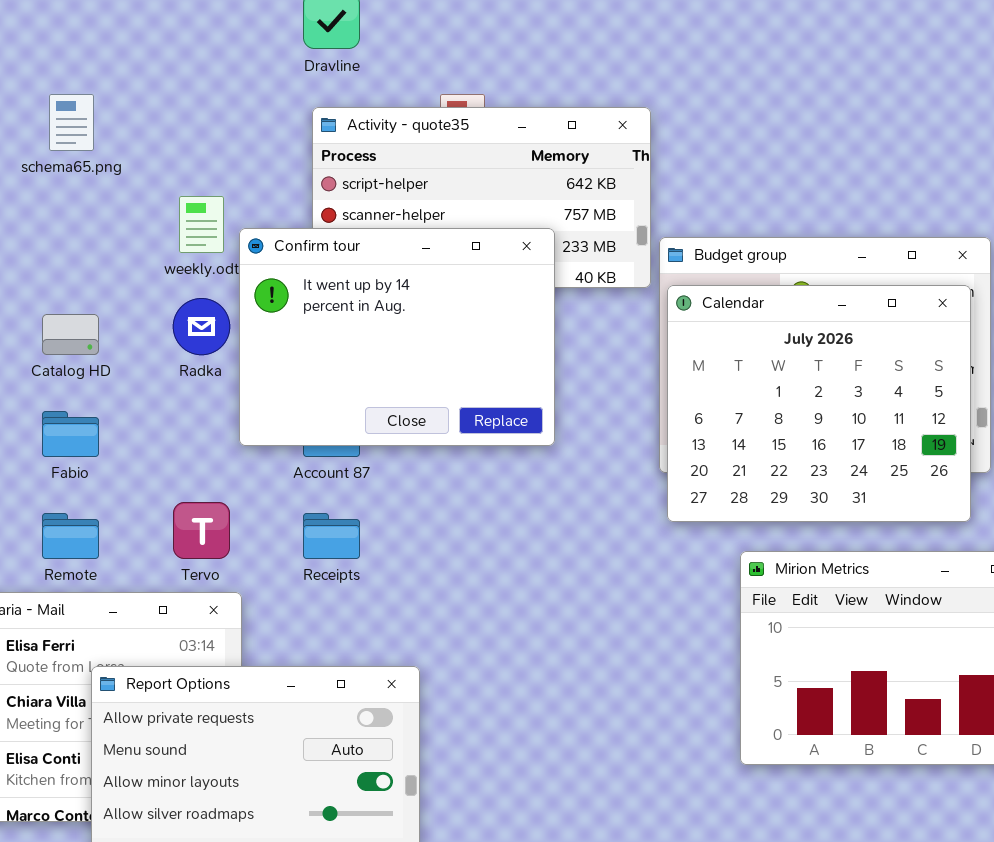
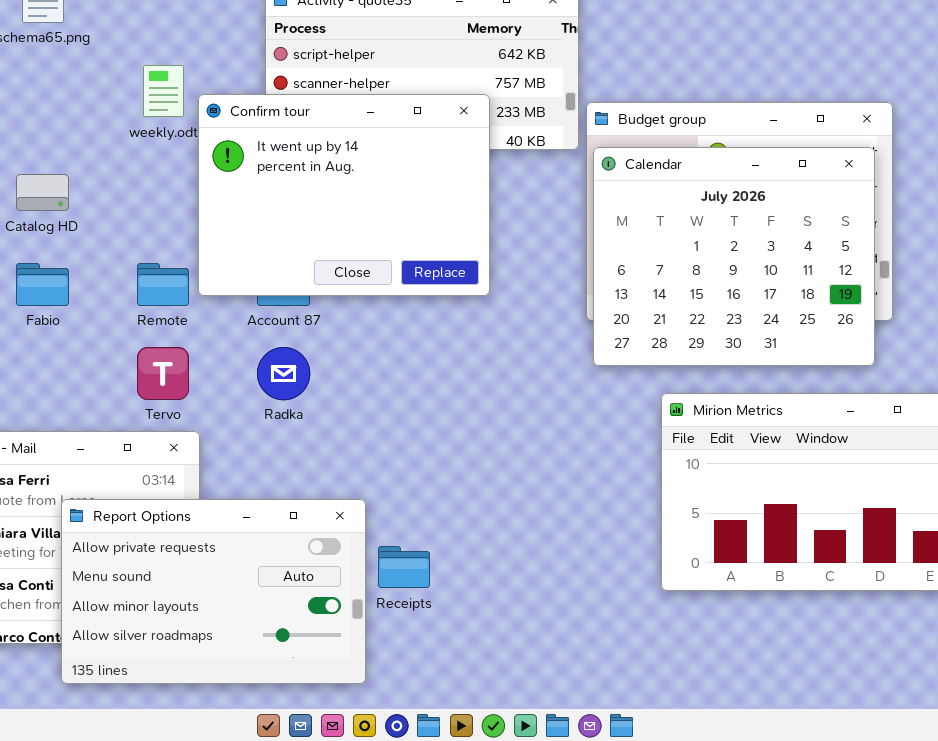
Radka: [173,298,230,355] -> [257,347,310,400], moved
Remote: [42,513,99,559] -> [137,263,189,306], moved
Receipts: [303,513,360,559] -> [378,546,430,588], moved

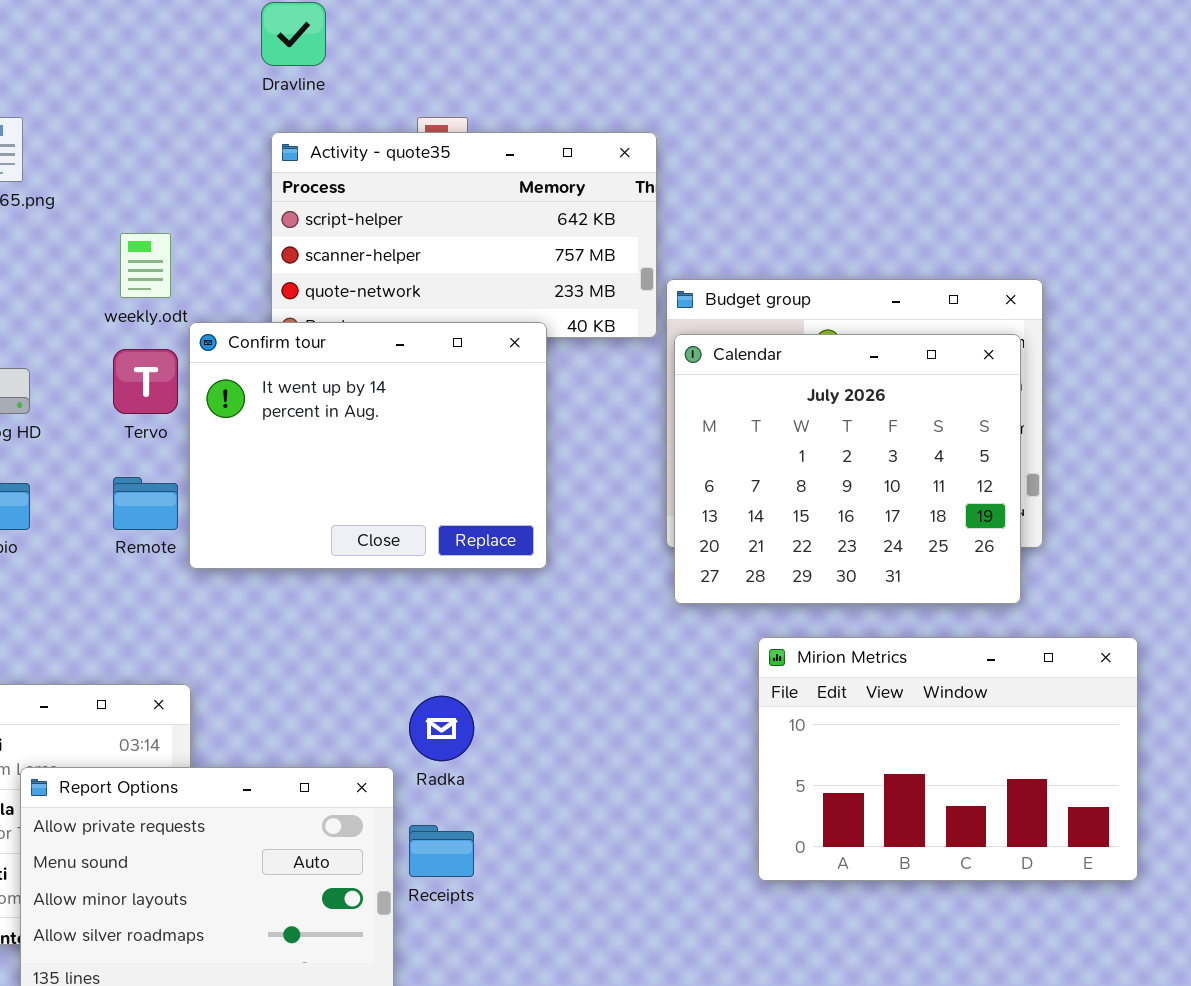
Confirm tour: [198,94,490,296] -> [189,322,547,569], moved
Tervo: [137,347,189,400] -> [113,349,178,414], moved
Radka: [257,347,310,400] -> [409,696,474,761], moved

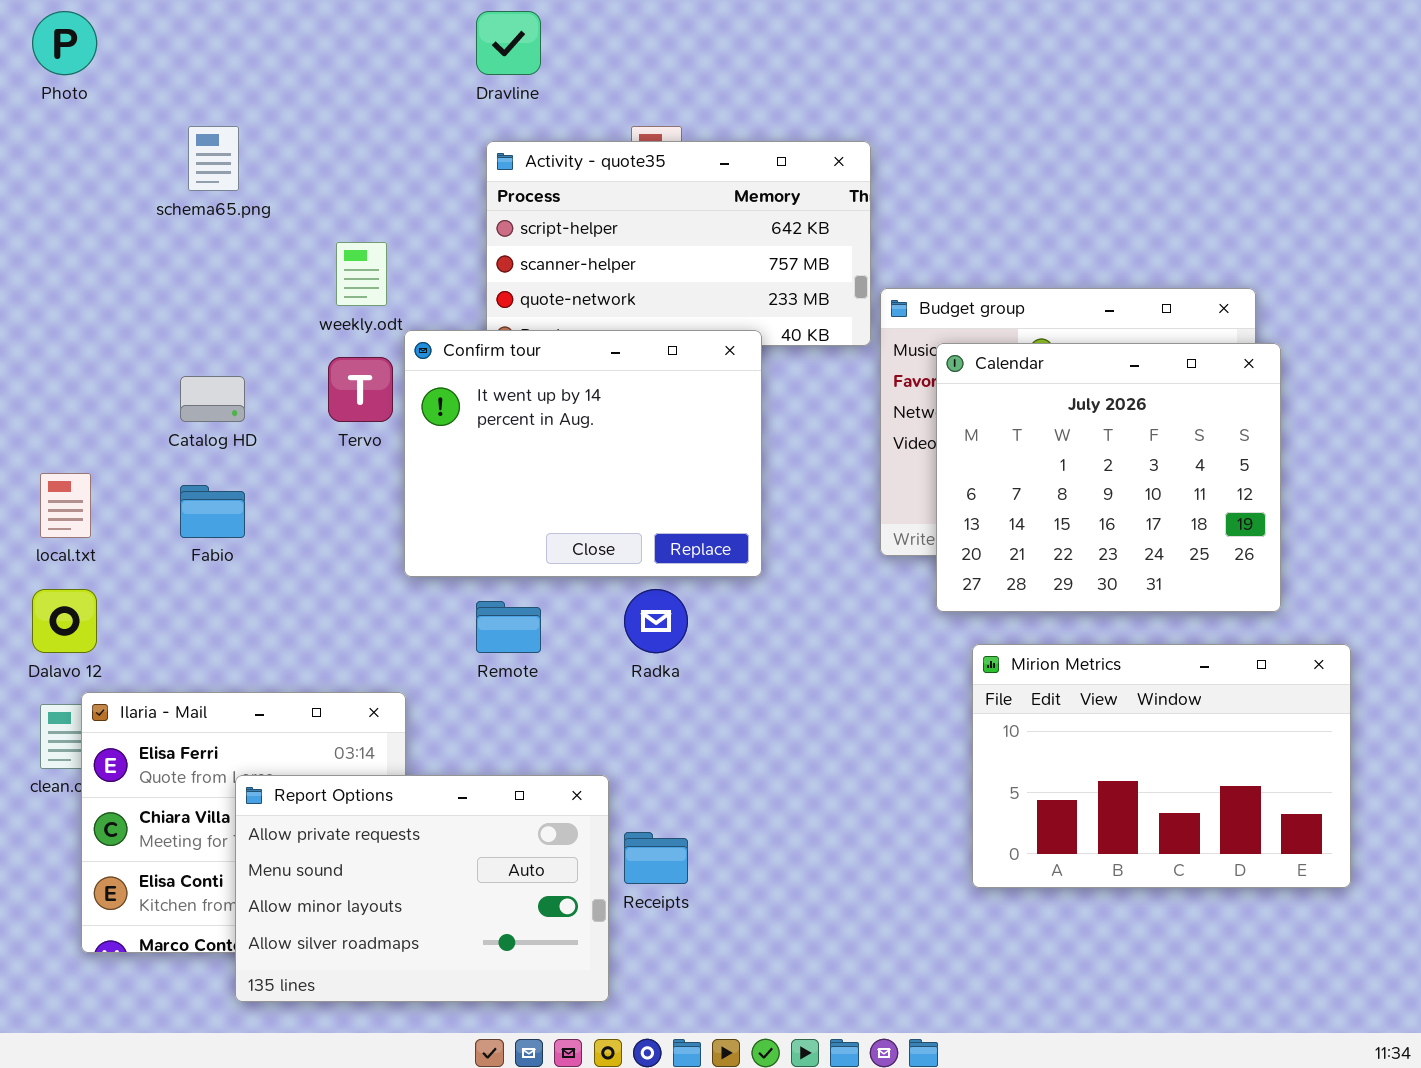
Calendar: [674,334,1021,604] -> [936,343,1281,612], moved
Remote: [113,477,178,530] -> [476,601,541,653], moved
Radka: [409,696,474,761] -> [624,589,688,653], moved

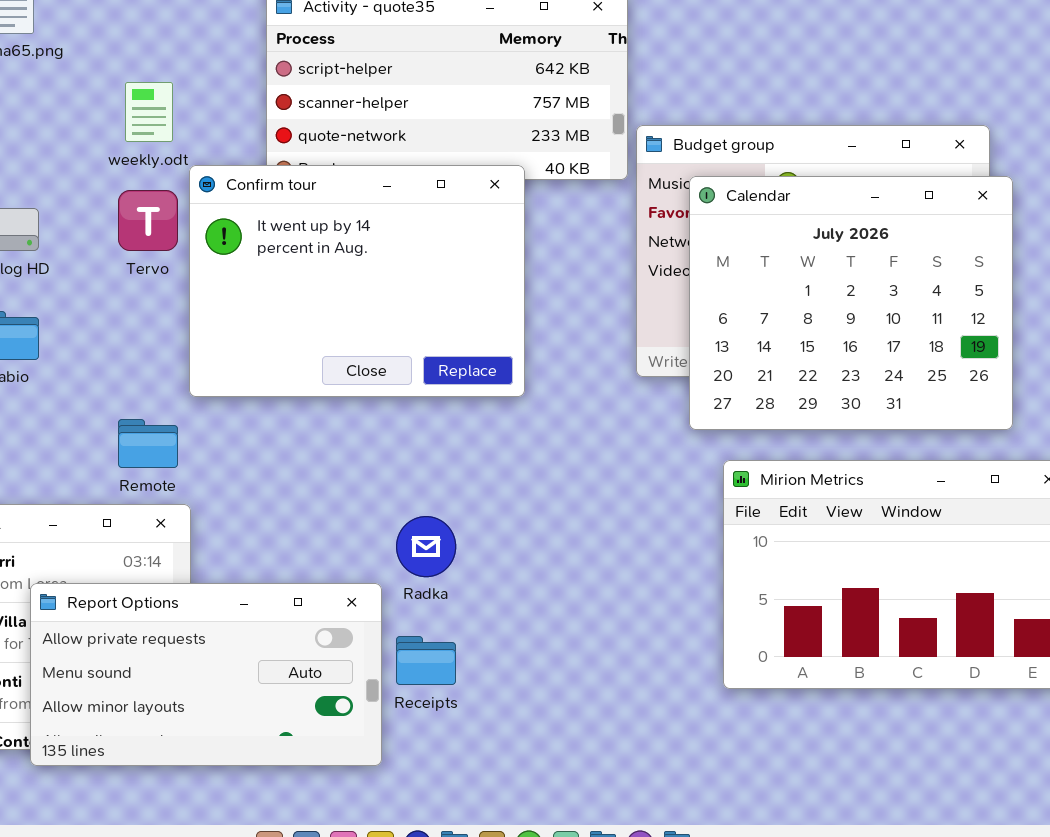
Radka: [624,589,688,653] -> [396,516,456,577], moved
Remote: [476,601,541,653] -> [118,419,178,468], moved
Report Options: [235,775,609,1002] -> [30,583,382,766], resized

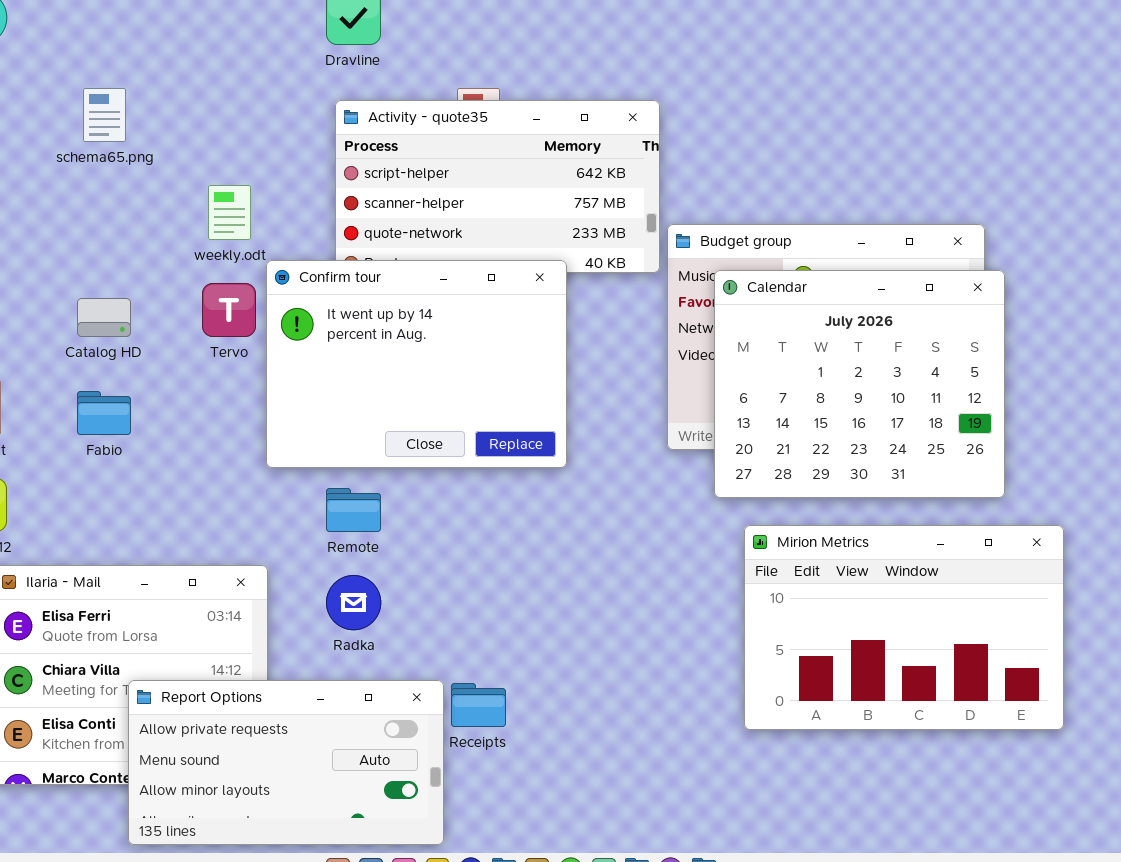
Remote: [118,419,178,468] -> [326,488,381,532], moved
Radka: [396,516,456,577] -> [326,575,381,630], moved
Report Options: [30,583,382,766] -> [128,680,444,845], moved

